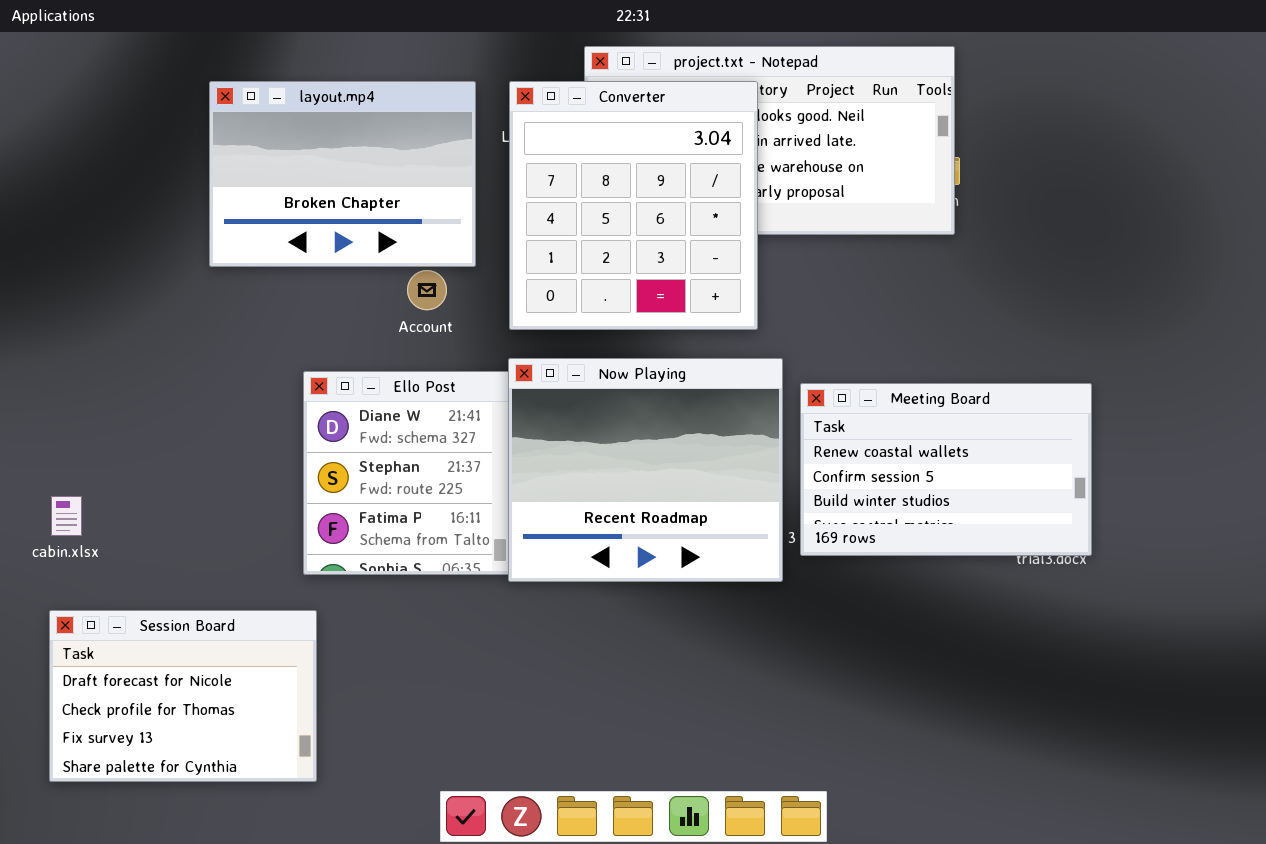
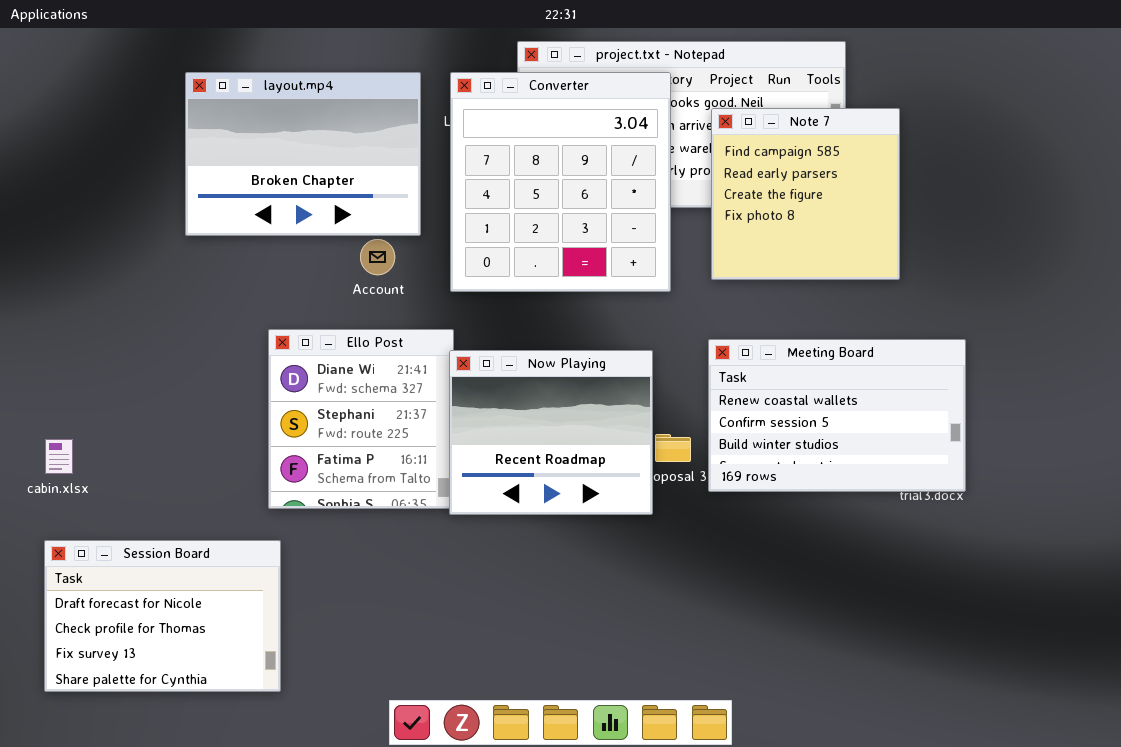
Note 7: none -> [711,108,900,280], opened
Now Playing: [508,358,783,582] -> [449,350,653,515], resized

